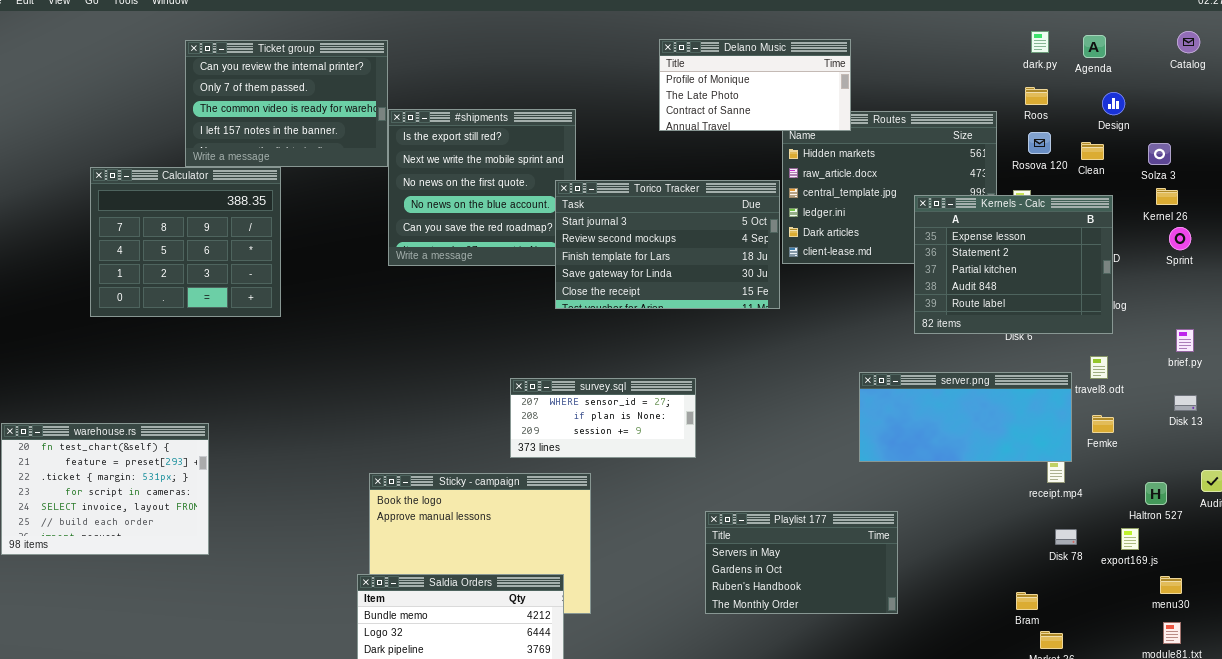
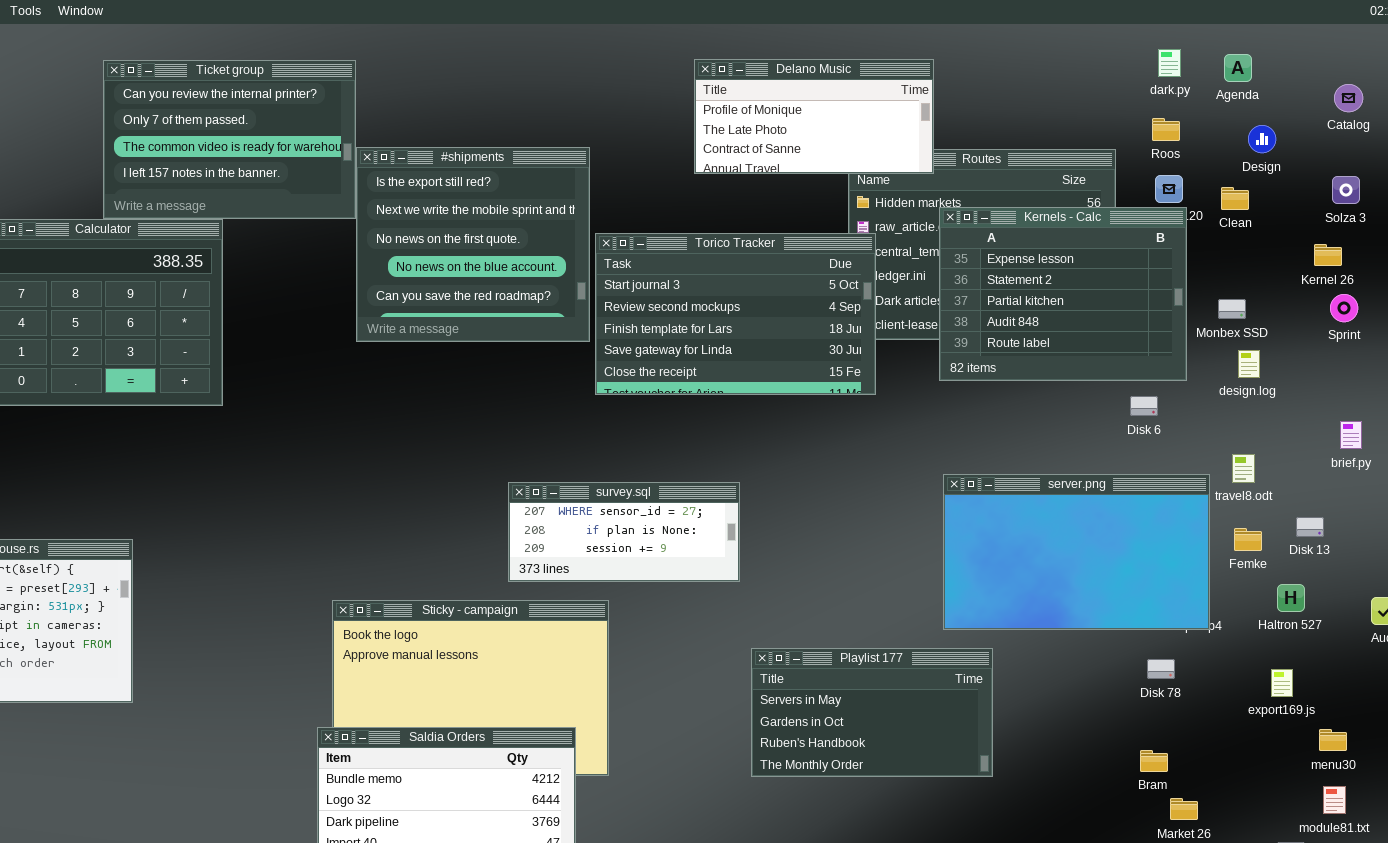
Catalog: [1177,31,1200,53] -> [1334,84,1363,112], moved
Solza 3: [1148,143,1171,165] -> [1332,176,1360,204], moved
Torico Tracker: [555,180,780,309] -> [595,233,876,395], moved
Kernels - Calc: [914,195,1113,334] -> [939,207,1187,381], moved
server.png: [859,372,1072,462] -> [943,474,1210,630], resized
Disk 13: [1174,395,1197,411] -> [1296,517,1324,537], moved
Haltron 527: [1145,482,1167,505] -> [1277,584,1305,612], moved
Disk 78: [1055,529,1077,545] -> [1147,659,1175,679], moved

